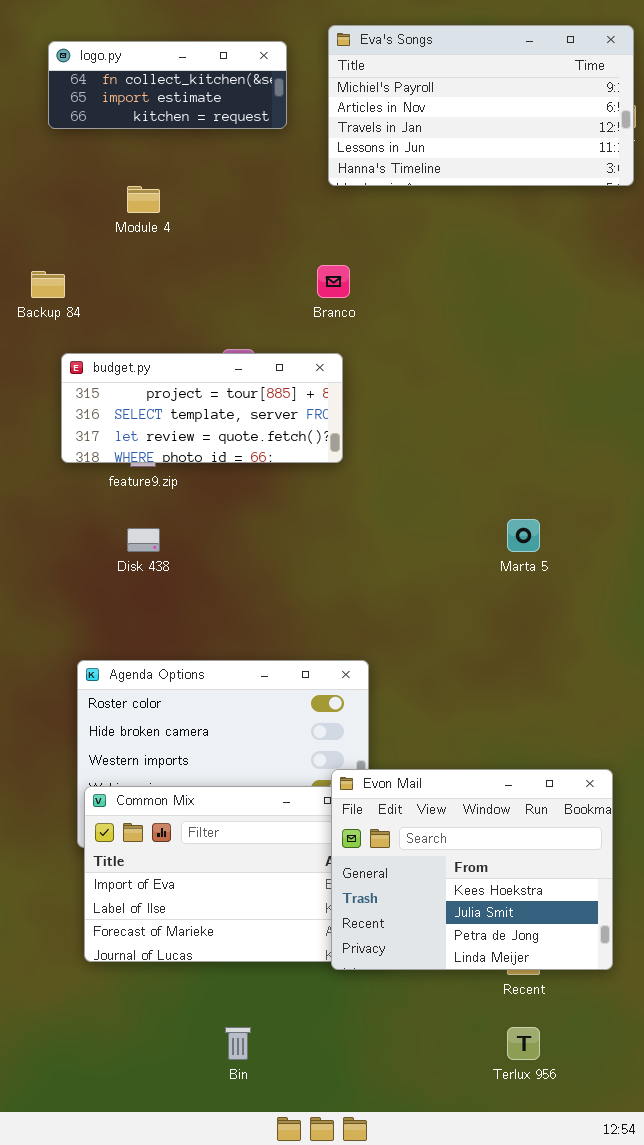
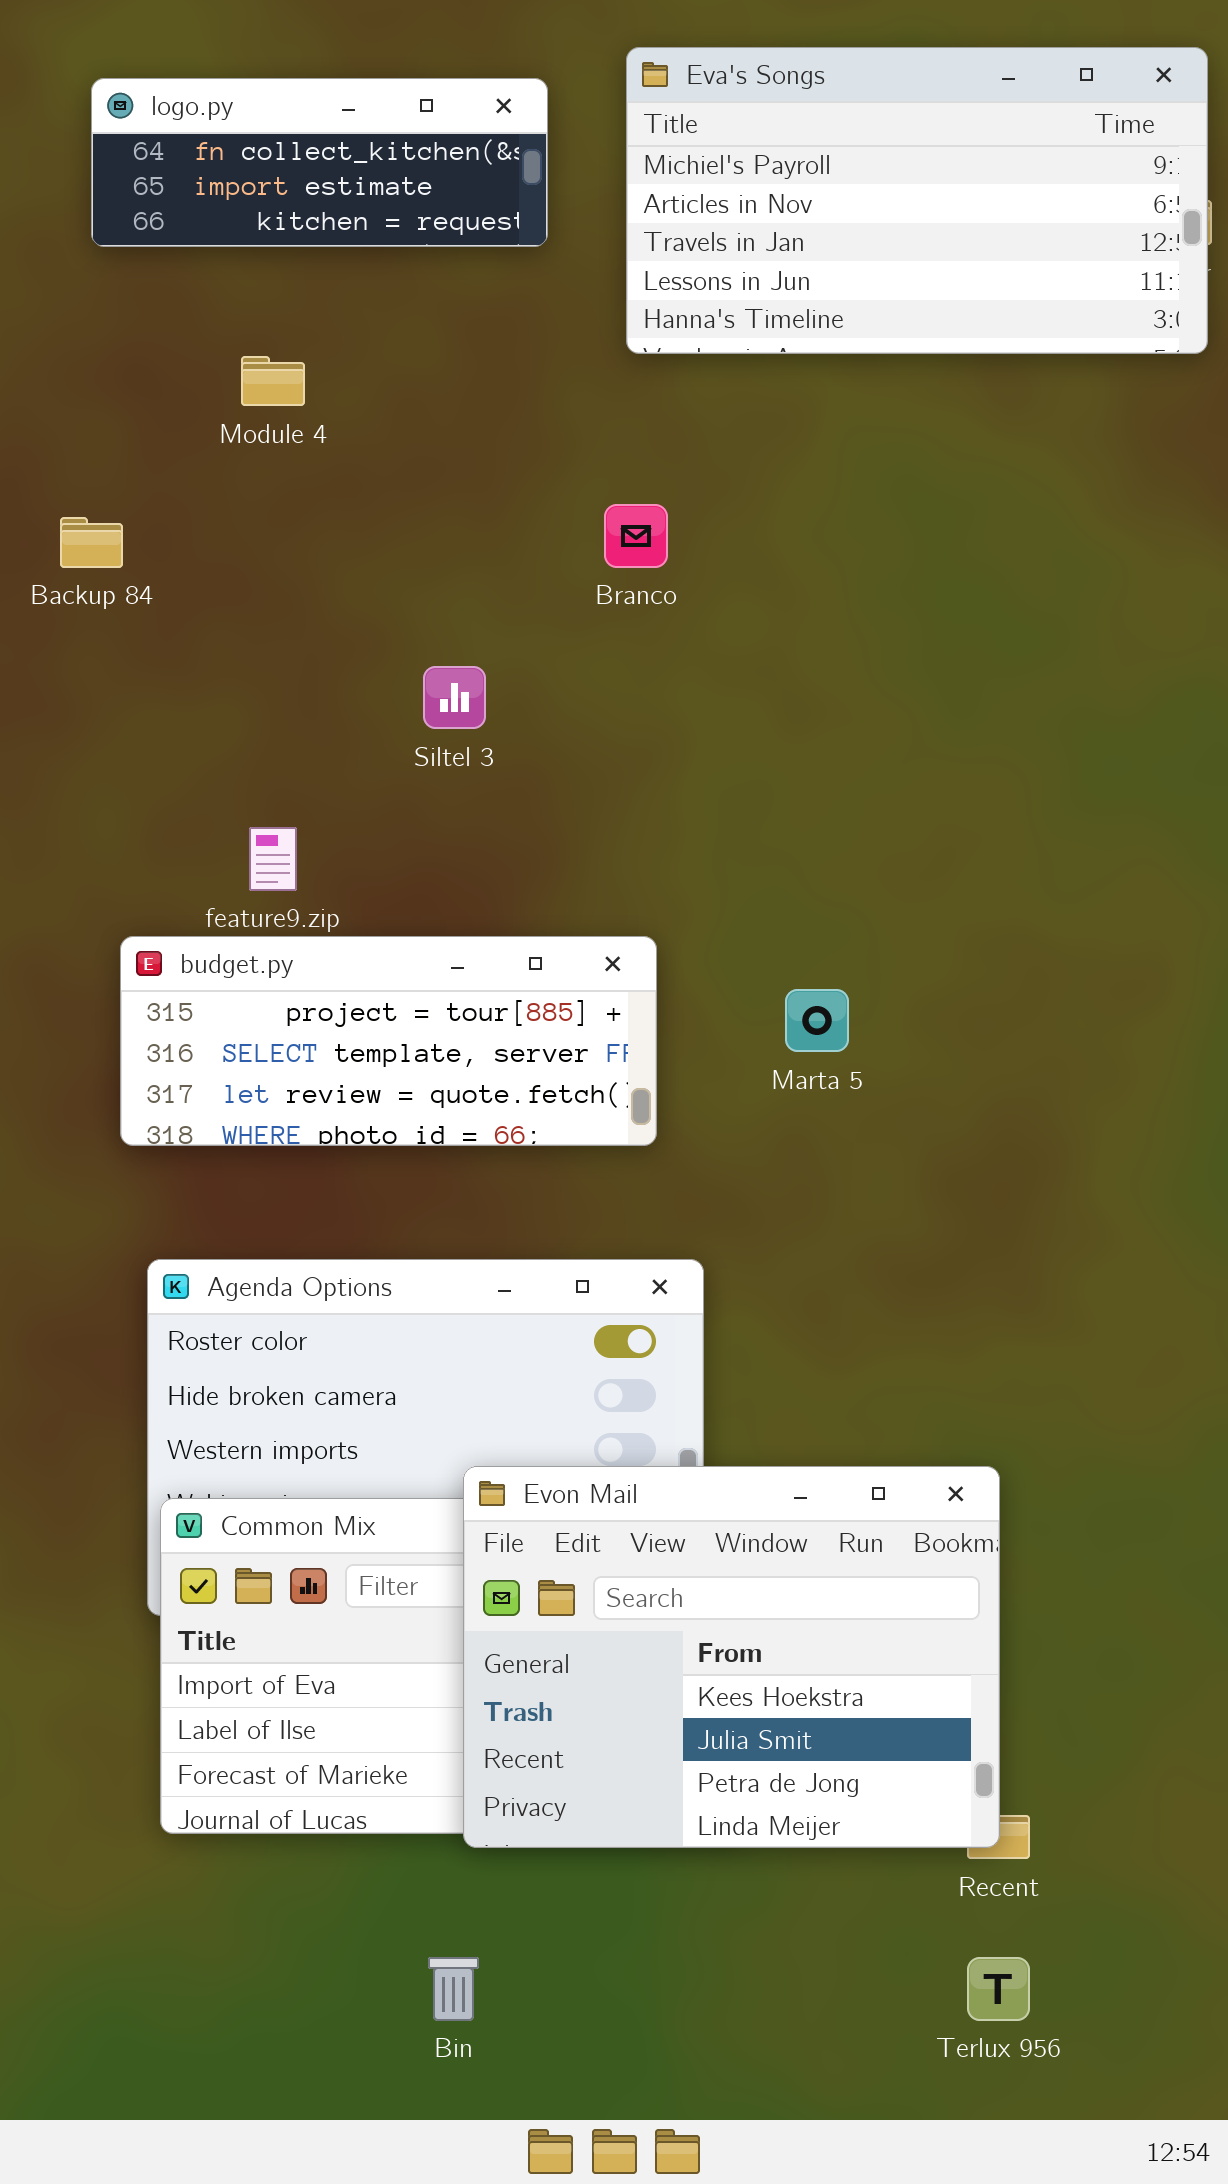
budget.py: [61,353,343,463] -> [120,936,657,1146], moved
Marta 5: [507,519,540,552] -> [785,989,849,1052], moved
Evon Mail: [331,769,613,970] -> [463,1466,1000,1848], moved

